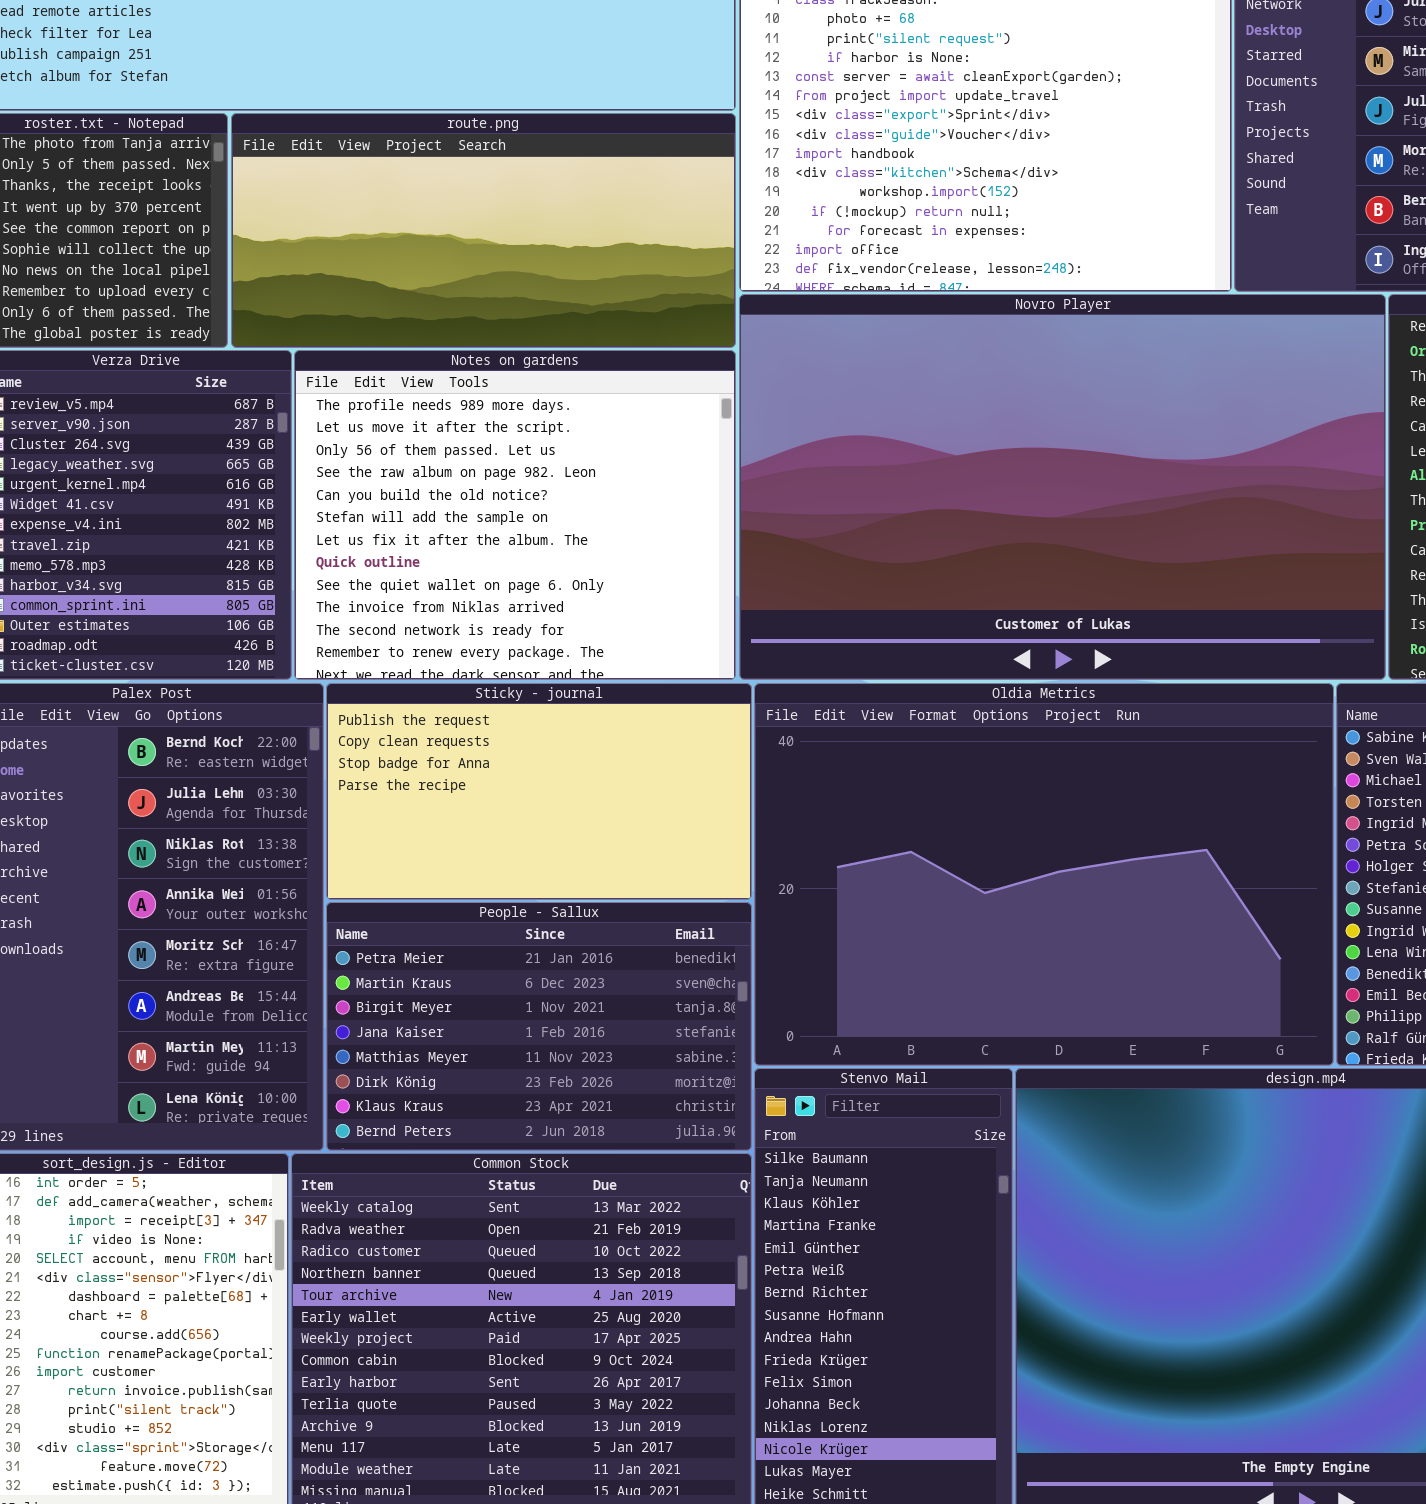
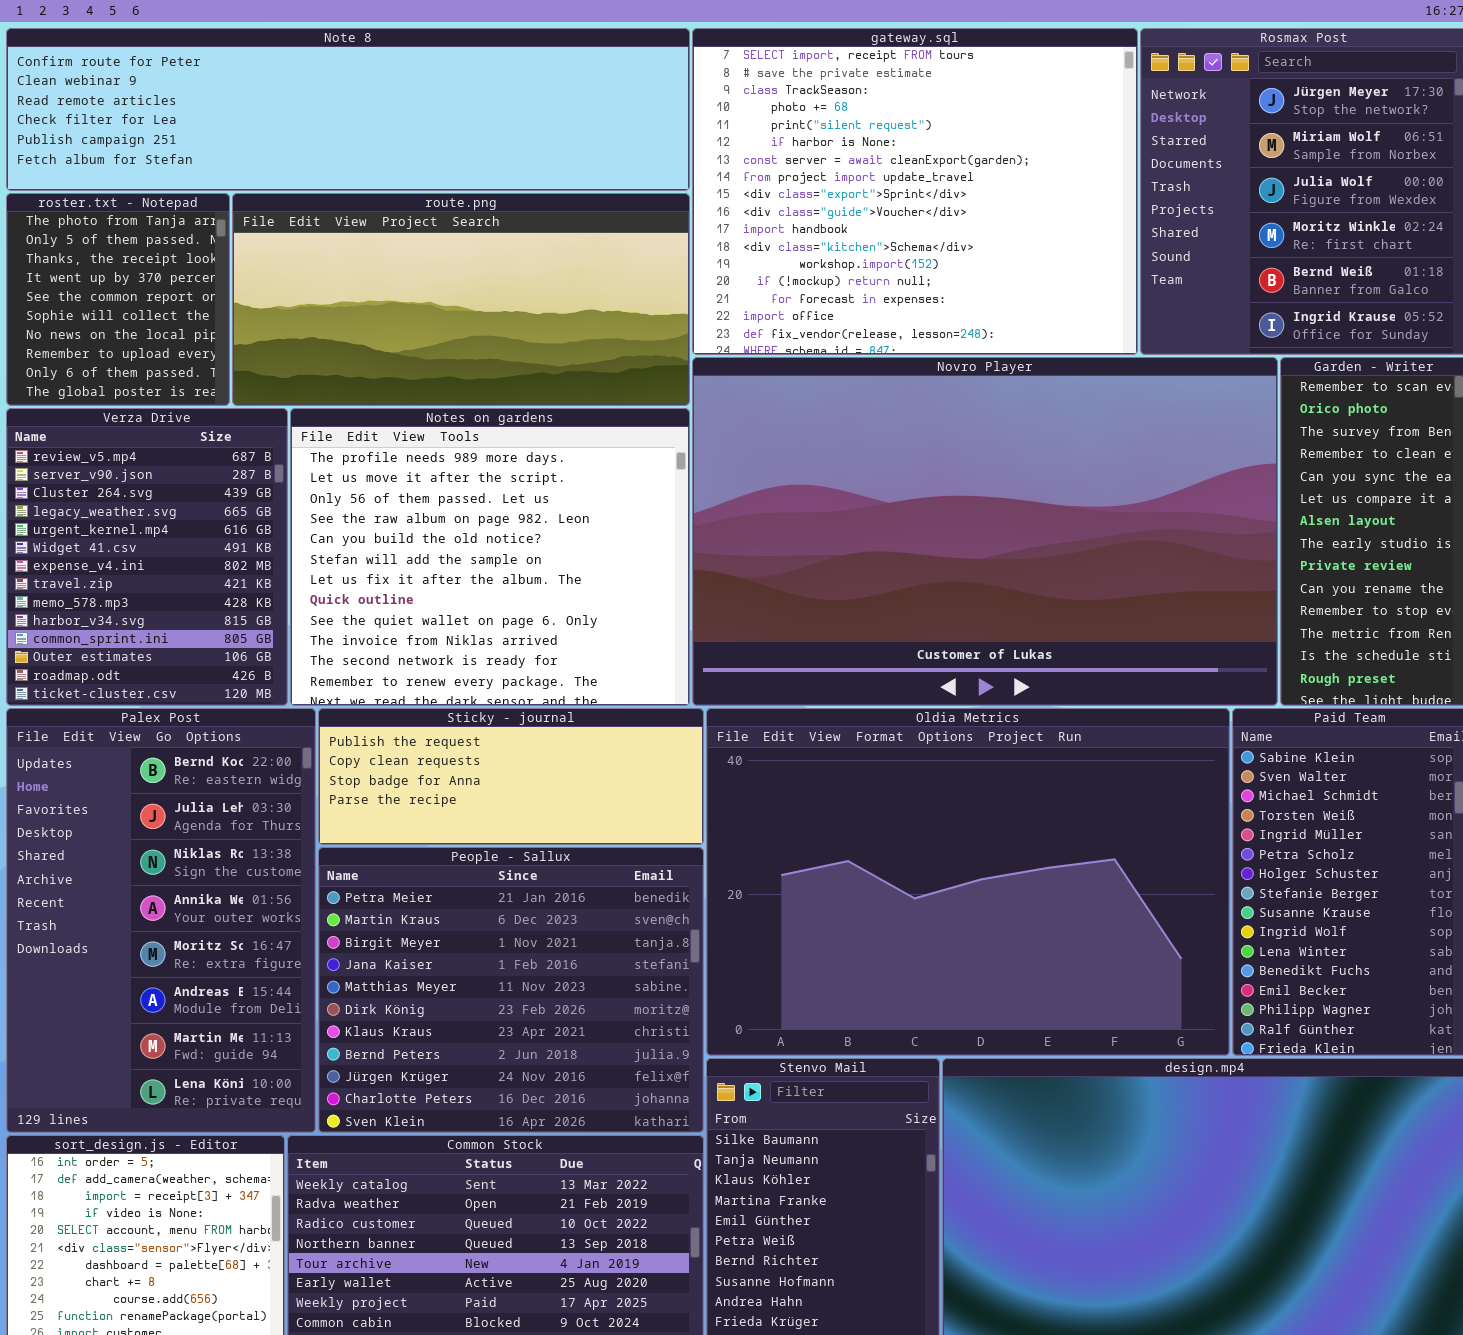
Sticky - journal: [326,683,752,900] -> [318,708,704,845], resized
People - Sallux: [326,902,752,1151] -> [318,847,704,1133], resized

